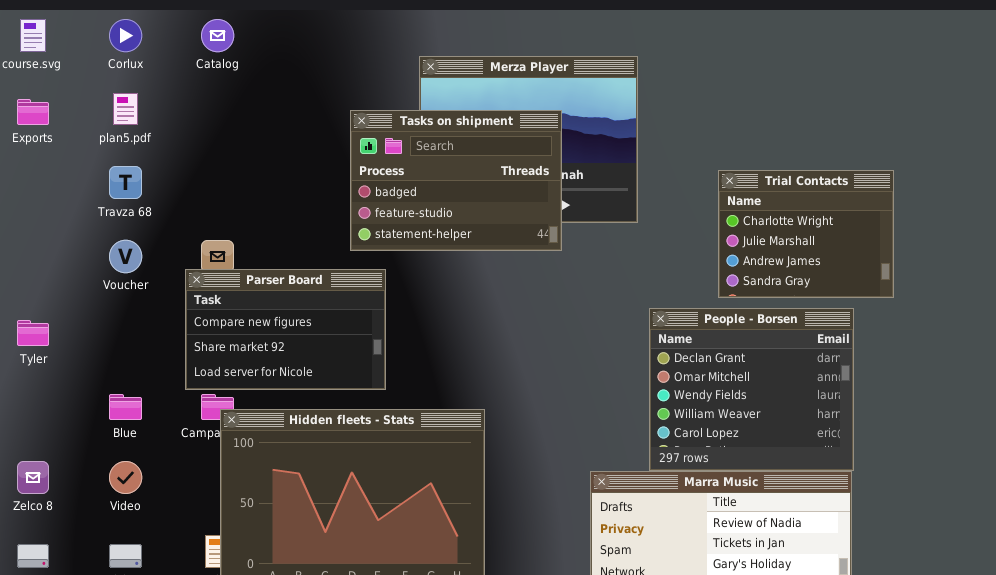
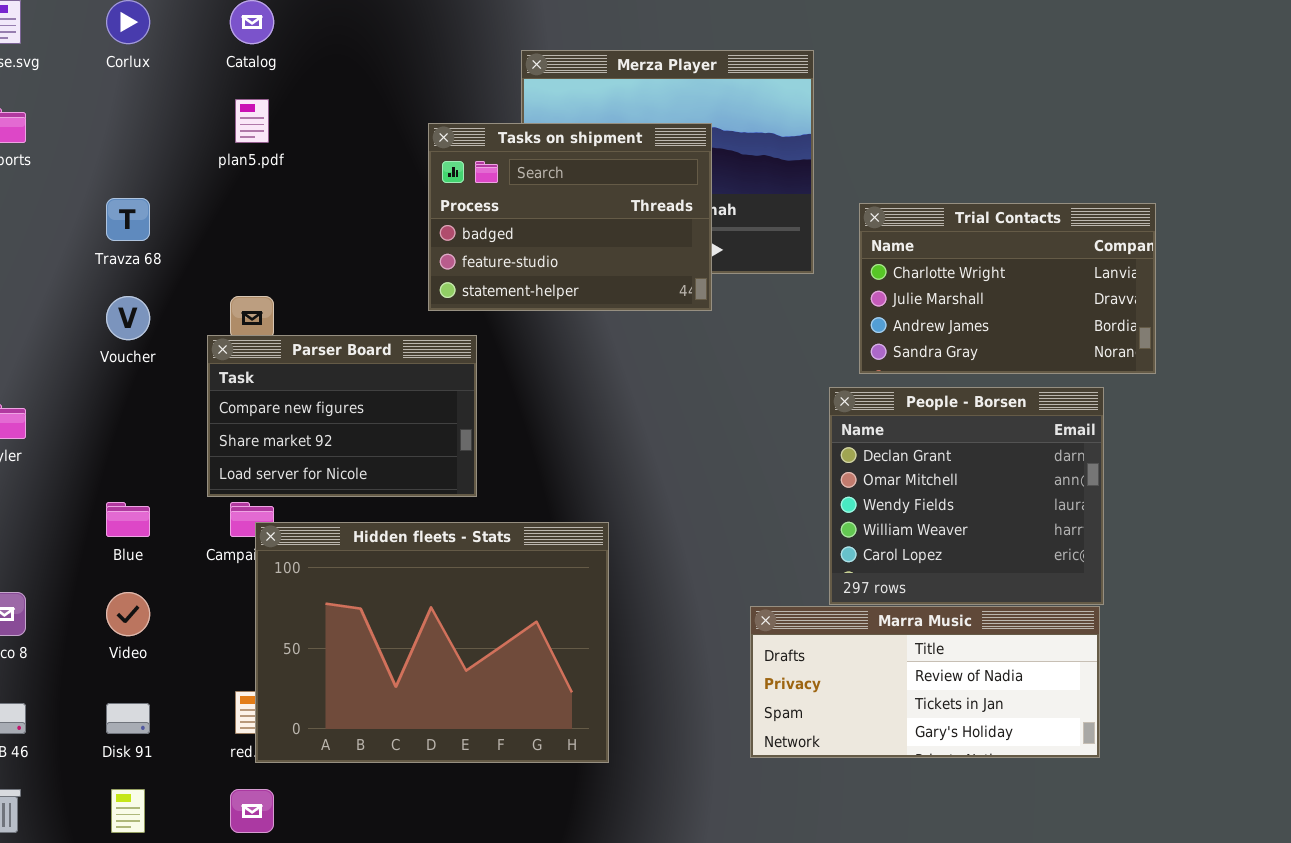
plan5.pdf: [113,93,138,125] -> [235,99,269,143], moved
Trial Contacts: [718,170,894,298] -> [859,203,1156,374], resized

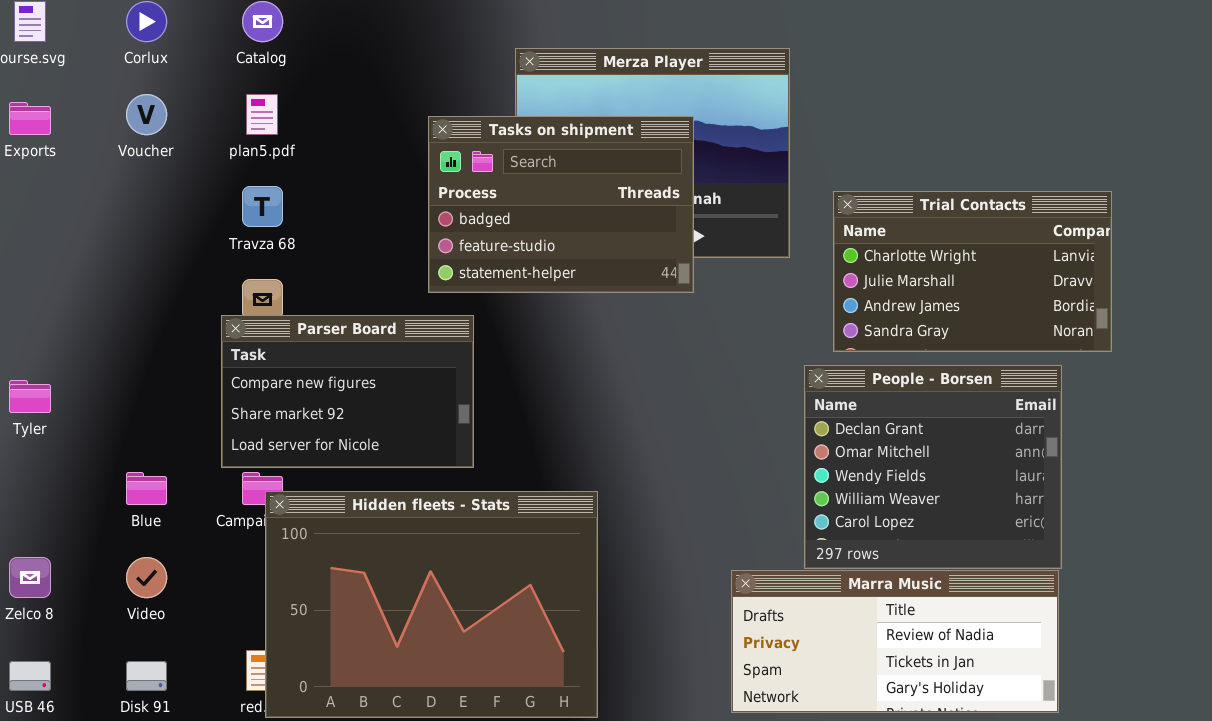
Travza 68: [106,198,150,241] -> [242,186,283,227], moved
Voucher: [106,296,150,340] -> [126,94,167,135], moved

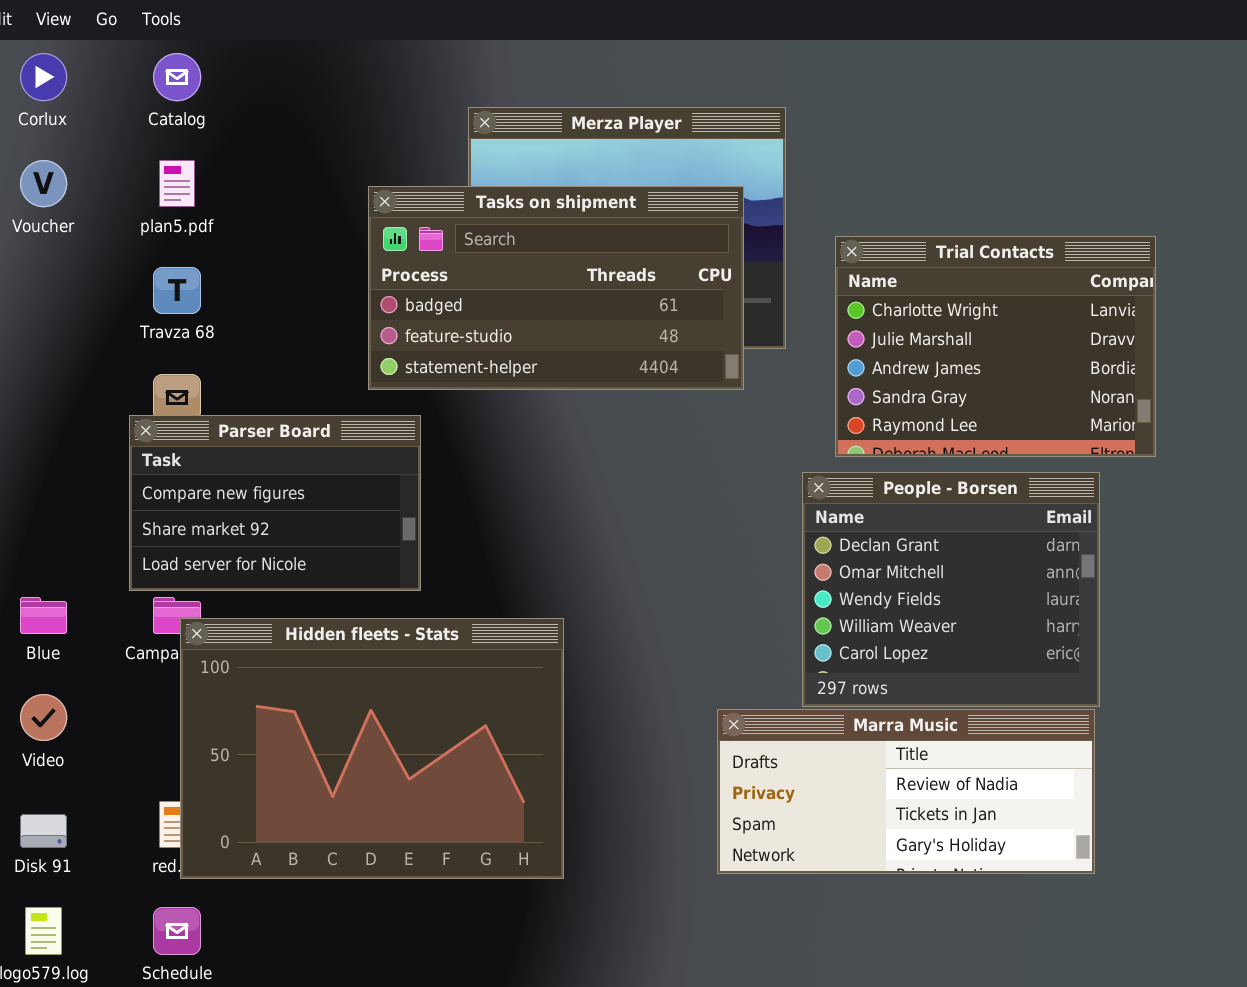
Tasks on shipment: [428,116,694,293] -> [368,186,744,390], resized
Trial Contacts: [833,191,1112,352] -> [835,236,1156,457], resized

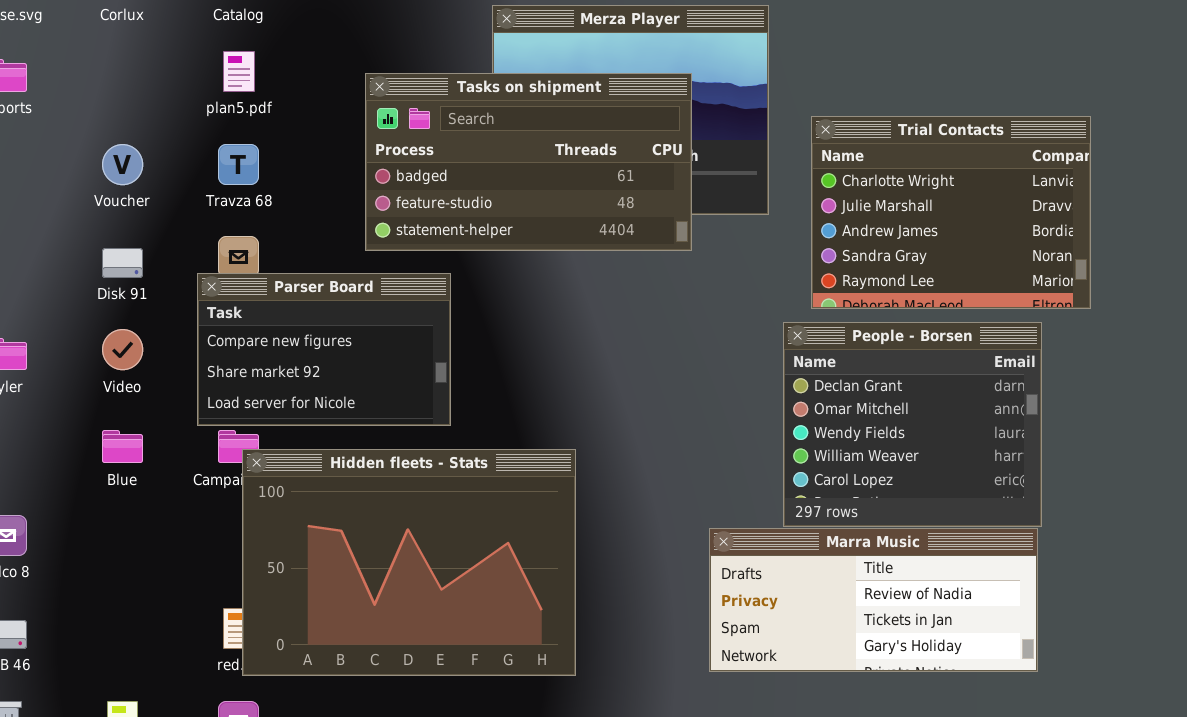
Voucher: [20,160,67,207] -> [102,144,143,185], moved
Tasks on shipment: [368,186,744,390] -> [365,73,692,251], moved
Video: [20,694,67,741] -> [102,329,143,370], moved
Disk 91: [20,814,67,848] -> [102,248,143,278], moved

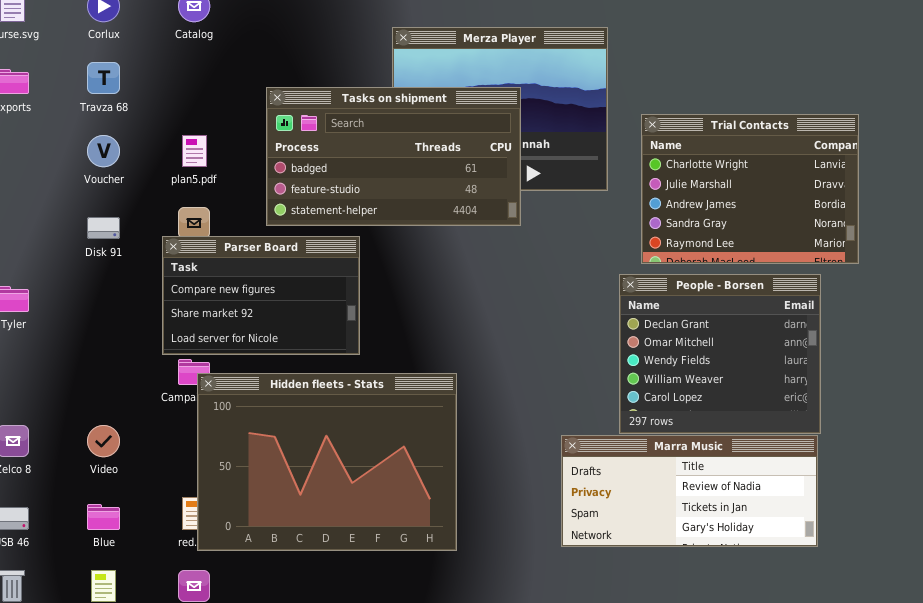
plan5.pdf: [223,51,255,92] -> [182,135,207,167], moved
Tasks on shipment: [365,73,692,251] -> [266,87,521,226], moved
Travza 68: [218,144,259,185] -> [87,62,120,94], moved
Video: [102,329,143,370] -> [87,425,120,457], moved
Blue: [102,430,143,463] -> [87,504,120,530], moved

